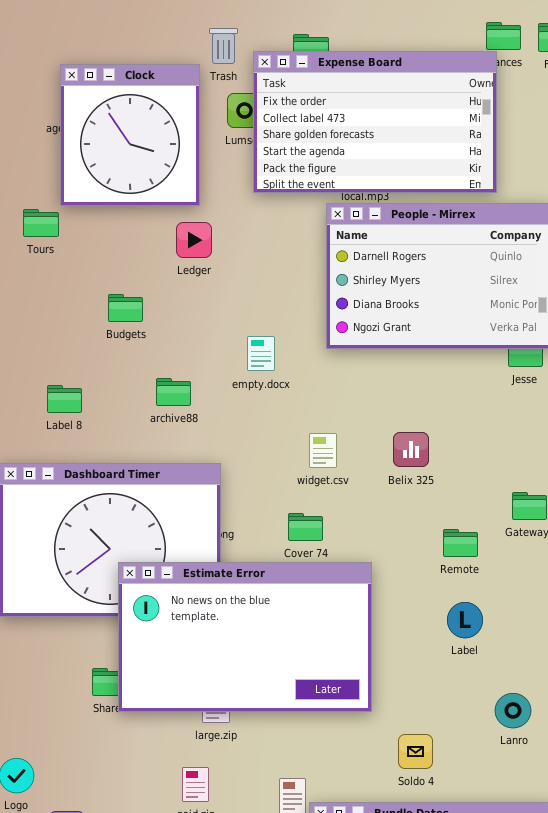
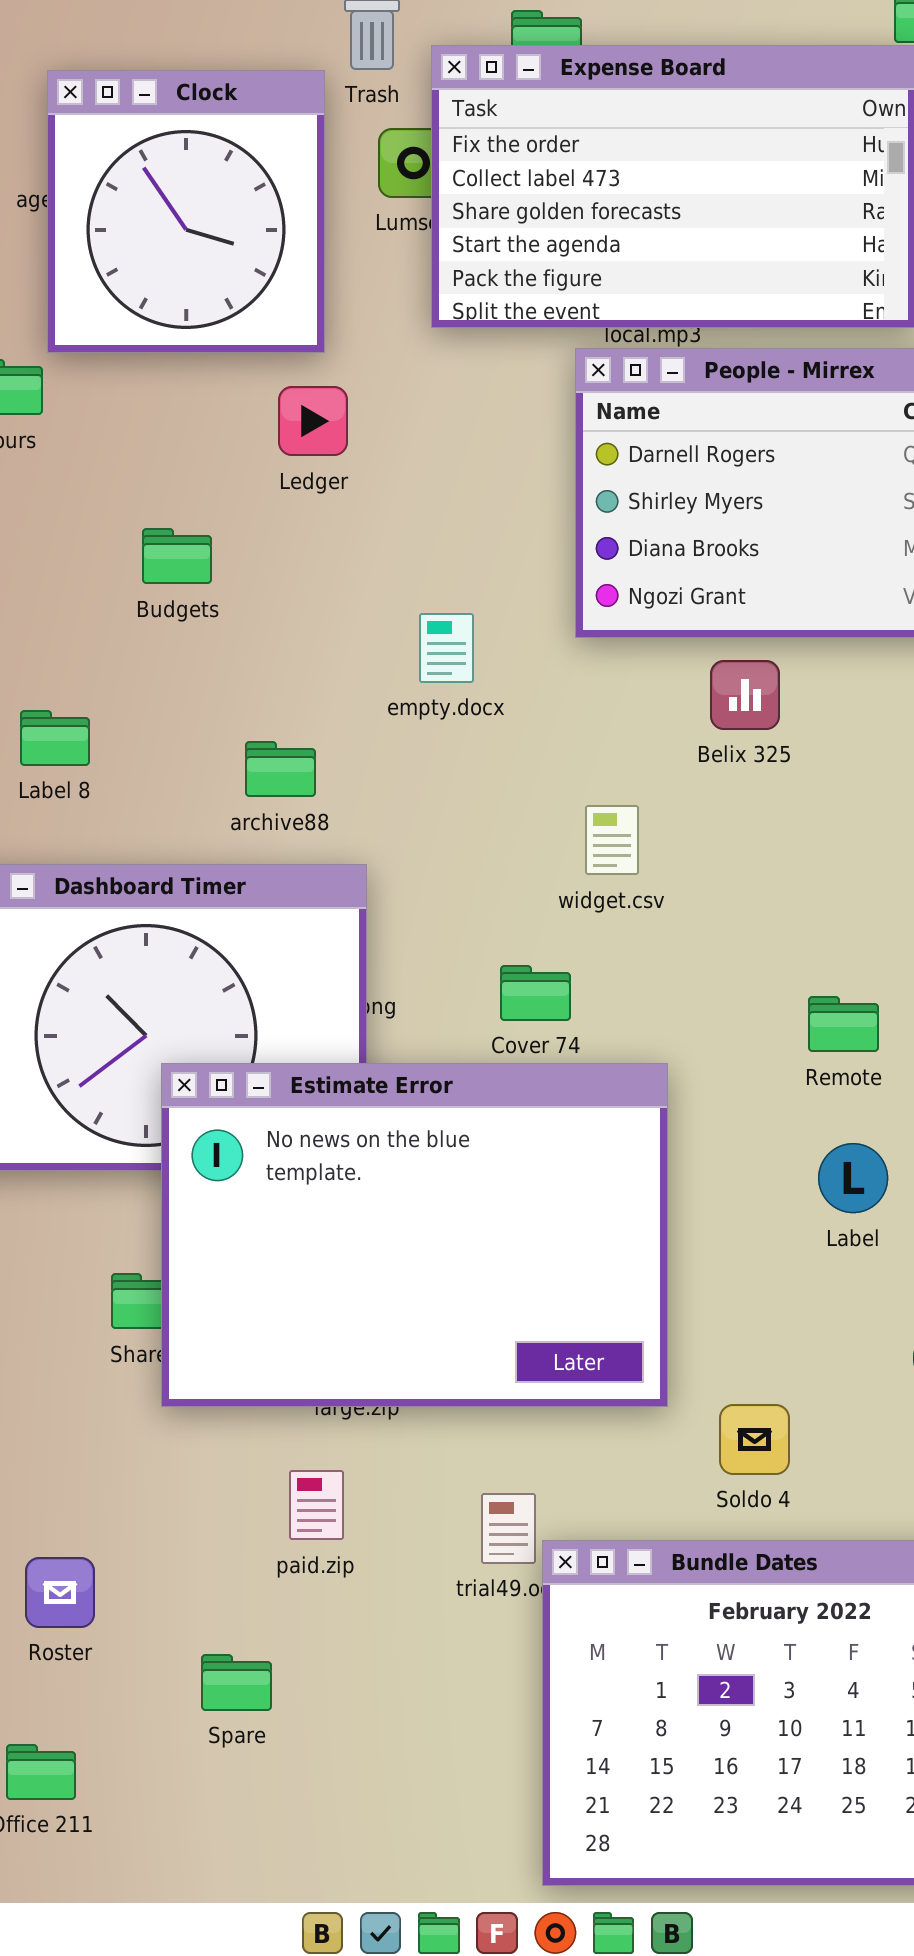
archive88: [156,378,191,406] -> [245,741,316,797], moved
Belix 325: [393,432,429,467] -> [710,660,780,730], moved
widget.csv: [309,433,337,468] -> [585,805,639,875], moved
Estimate Error: [118,562,372,712] -> [161,1063,668,1407], resized

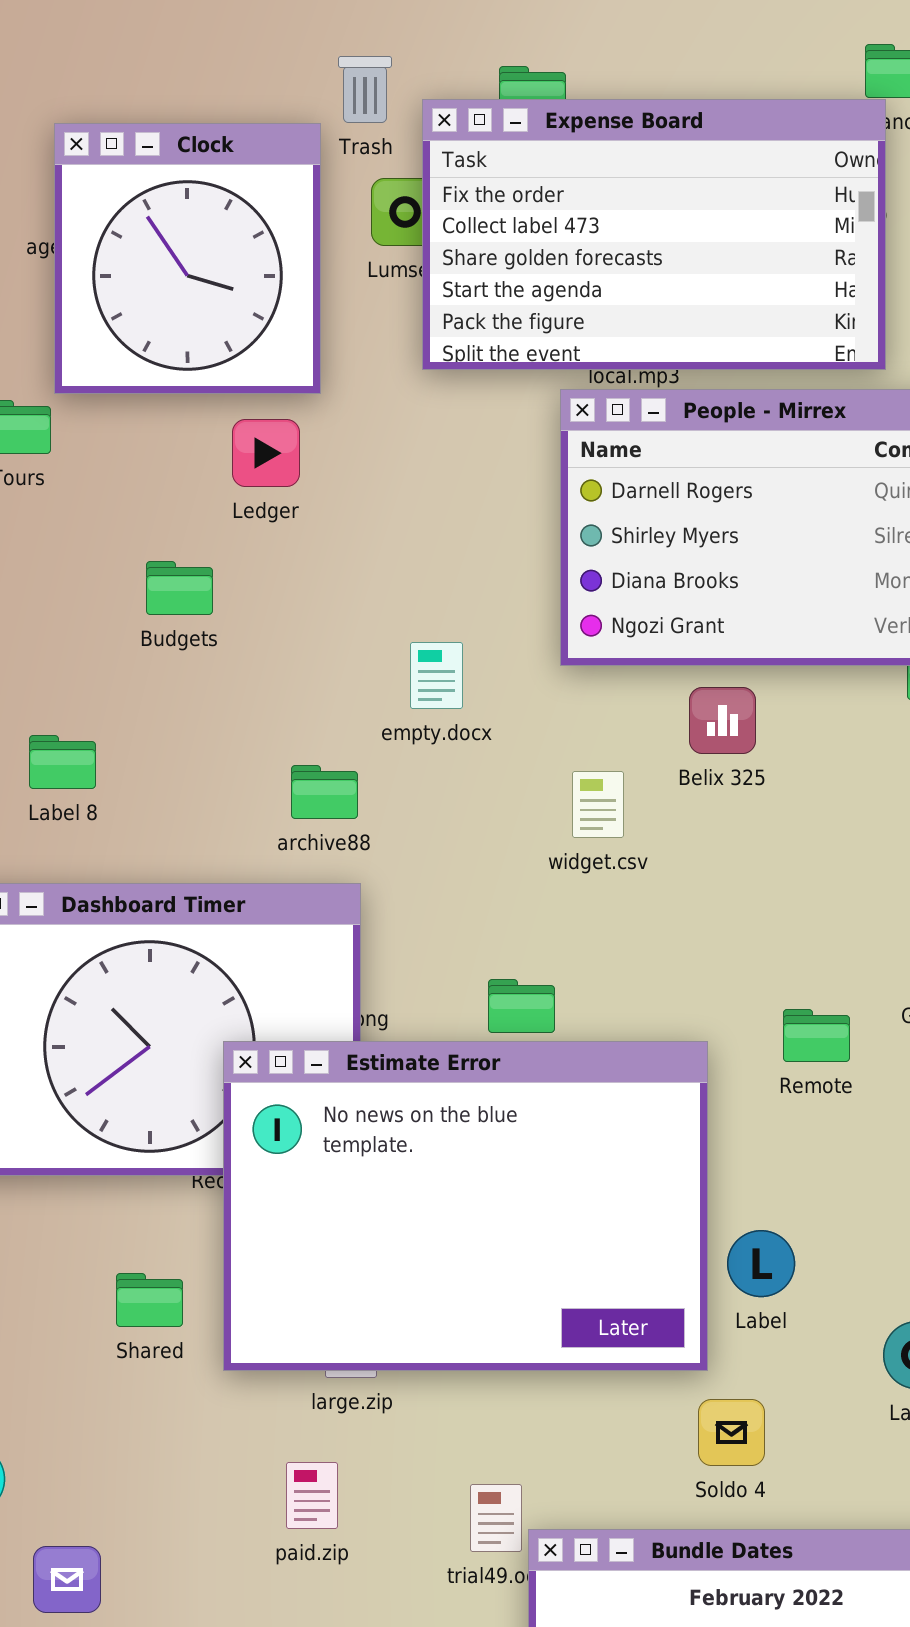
Ledger: [278,386,348,456] -> [232,419,300,487], moved
archive88: [245,741,316,797] -> [291,765,358,819], moved
widget.csv: [585,805,639,875] -> [572,771,624,838], moved
Estimate Error: [161,1063,668,1407] -> [223,1041,708,1371], moved
Label: [818,1143,888,1213] -> [727,1230,795,1297], moved

